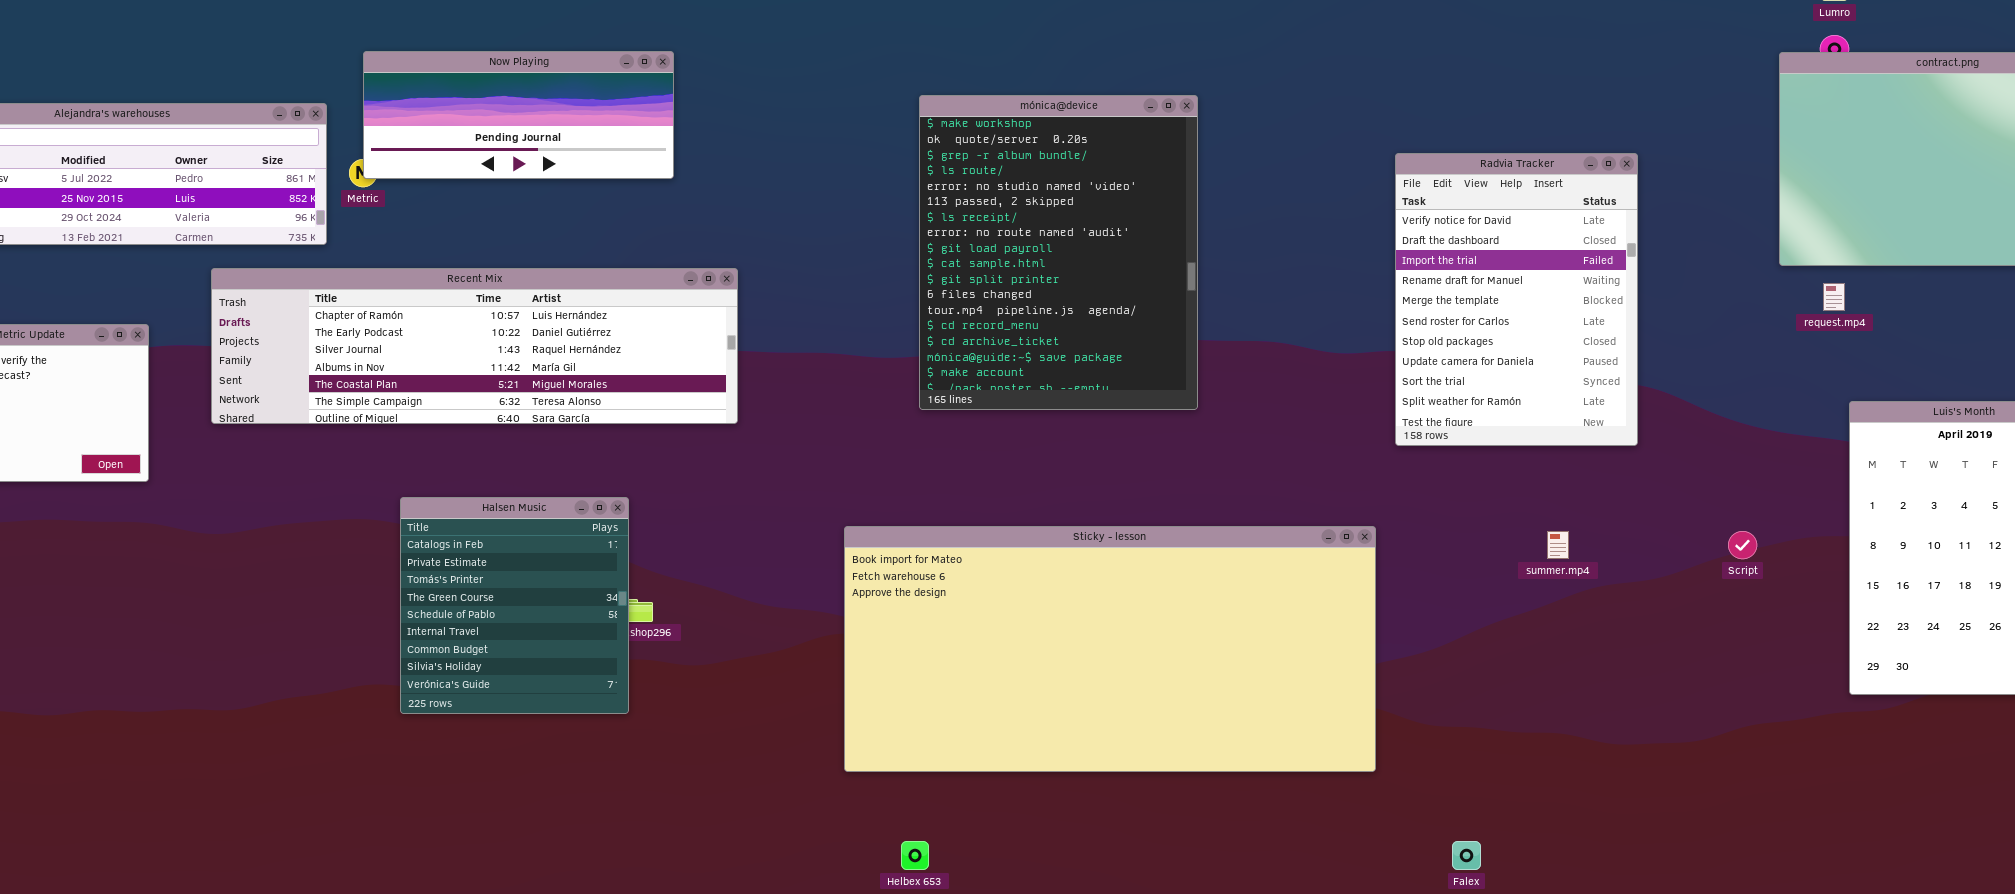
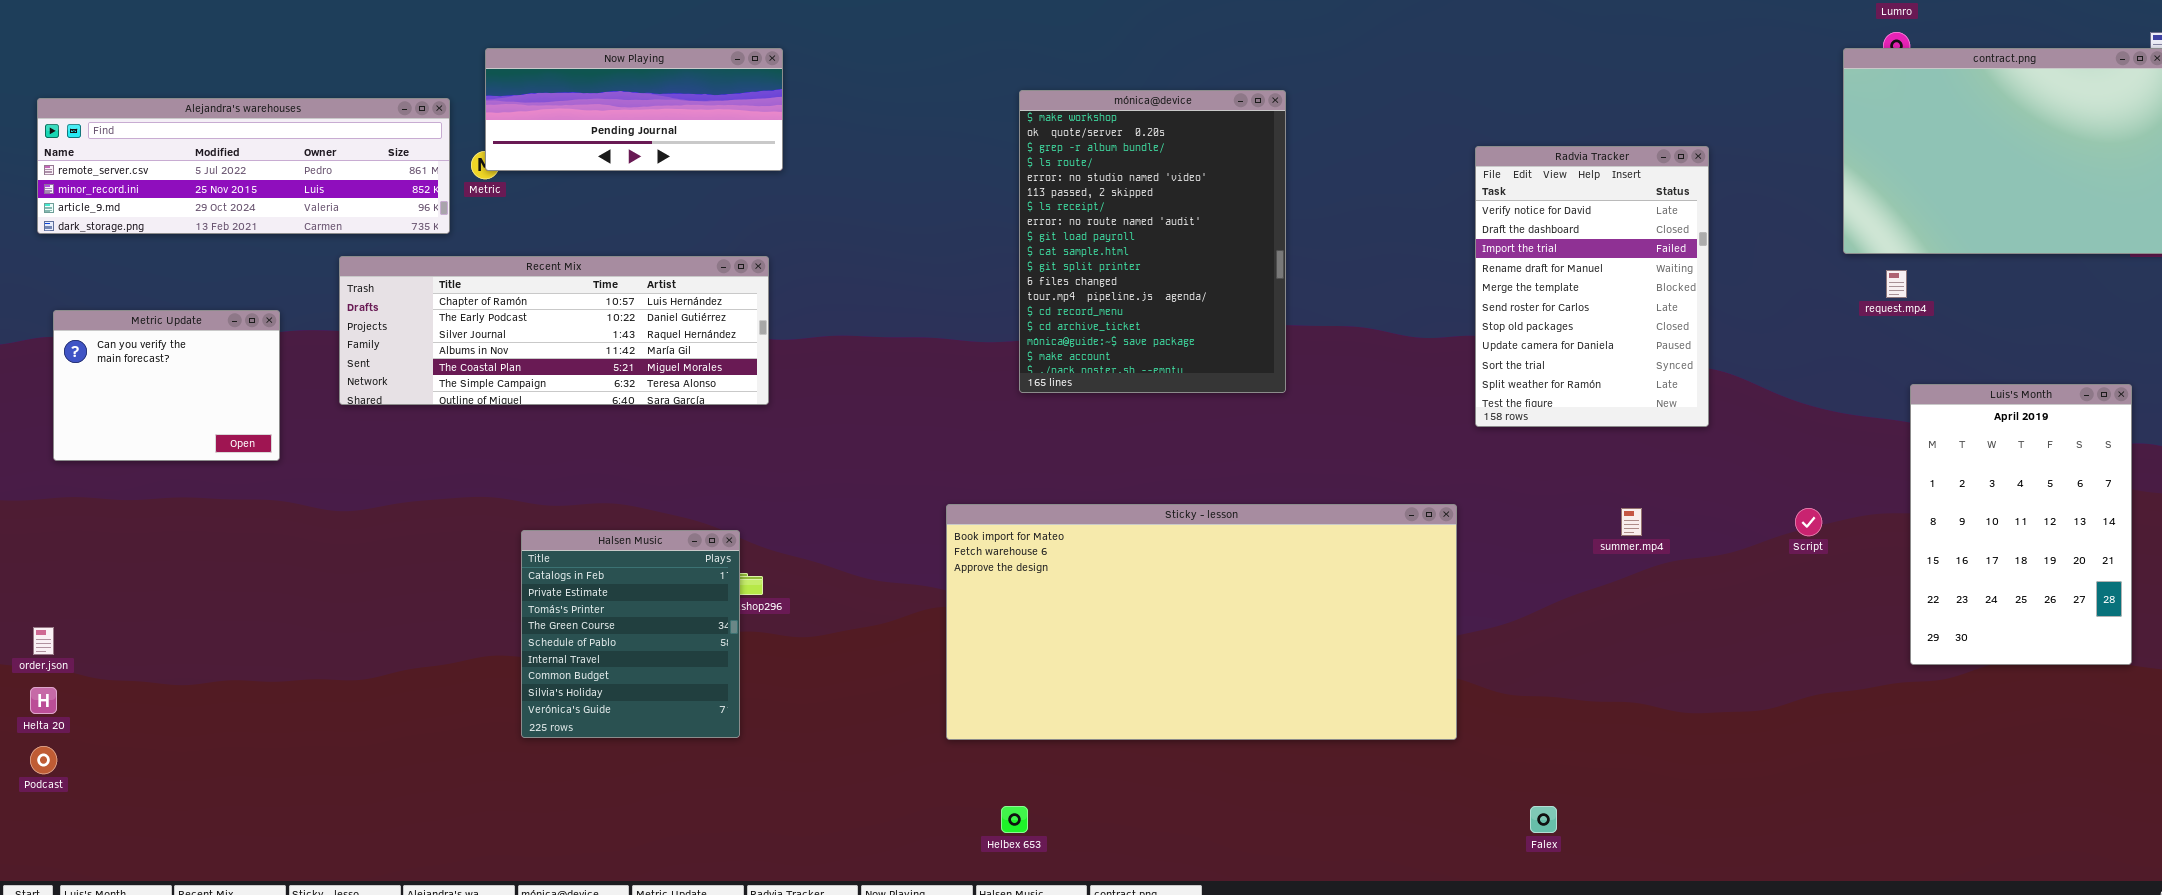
Recent Mix: [211,268,738,424] -> [339,256,769,405], resized
Halsen Music: [400,497,629,714] -> [521,530,740,738], moved

